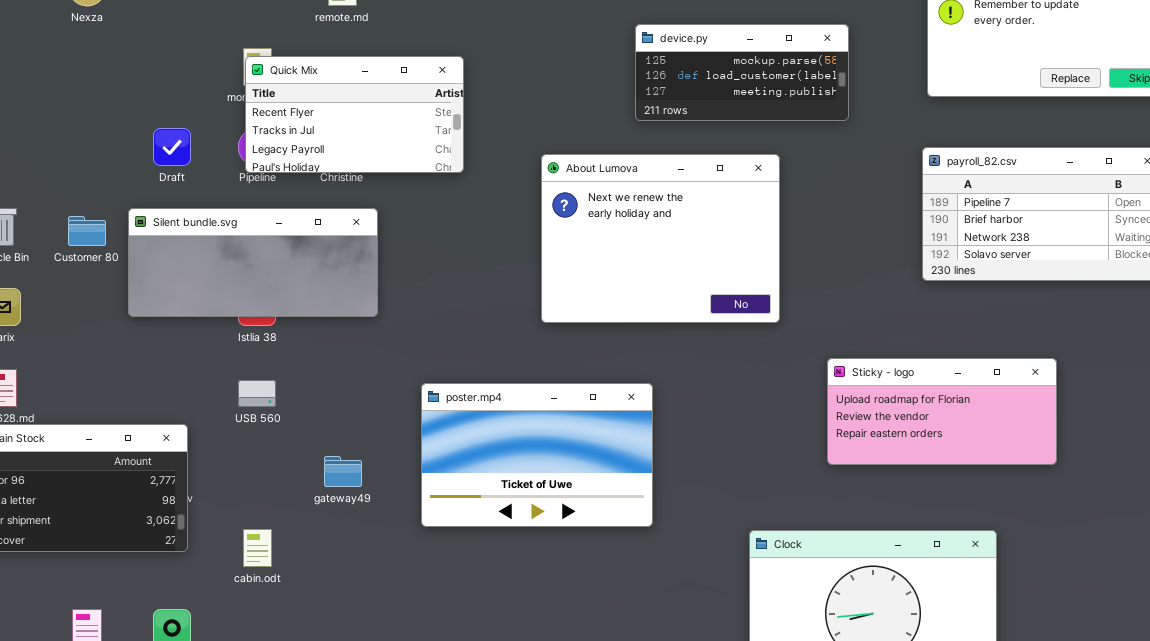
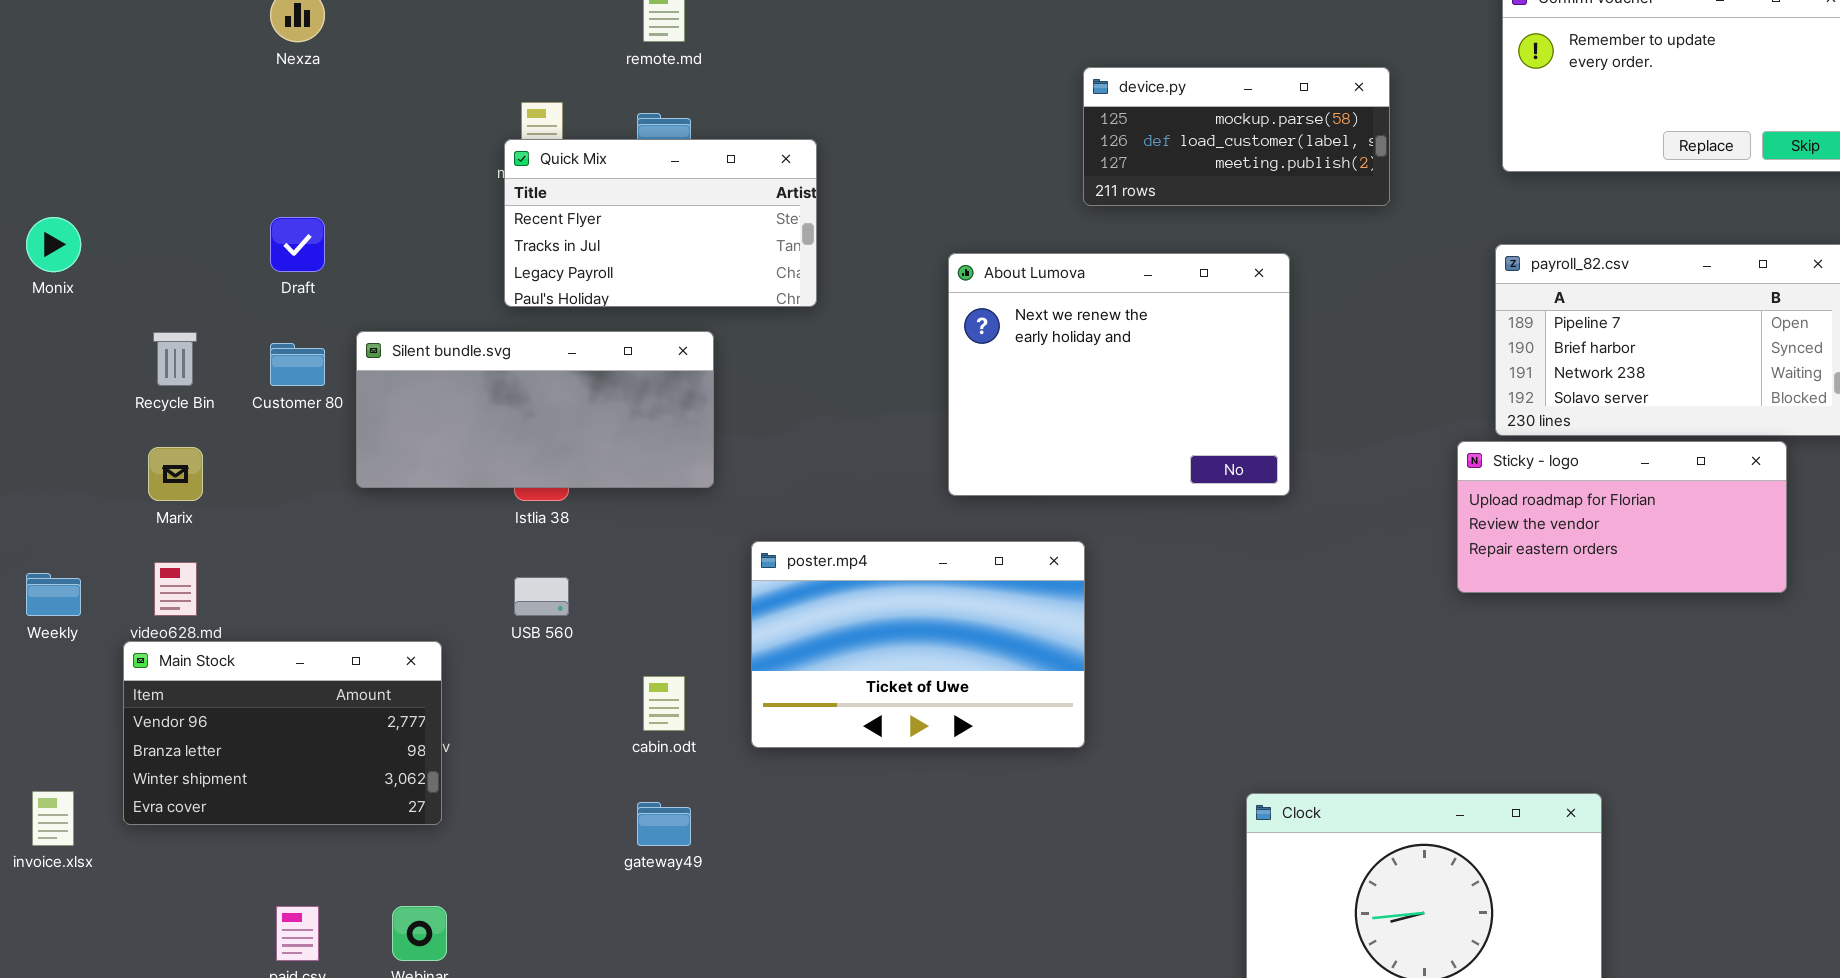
Quick Mix: [245,56,464,173] -> [504,139,817,307], moved
Draft: [153,128,191,166] -> [270,217,325,272], moved
Sticky - logo: [827,358,1057,465] -> [1457,441,1787,593], moved
poster.mp4: [421,383,653,527] -> [751,541,1085,748], moved
gateway49: [324,456,362,487] -> [637,802,691,846], moved
cabin.odt: [243,529,272,567] -> [643,676,685,731], moved

